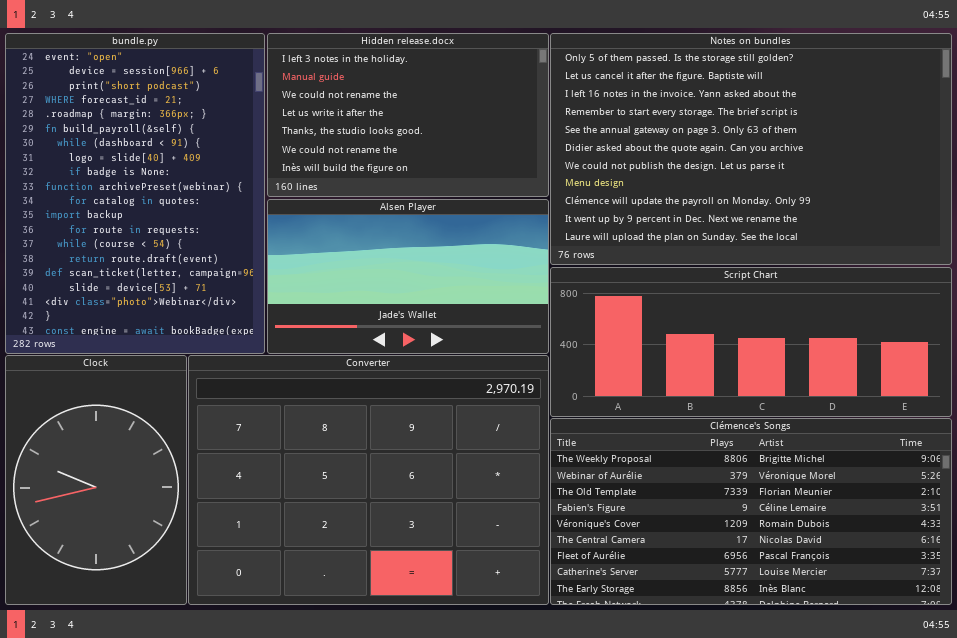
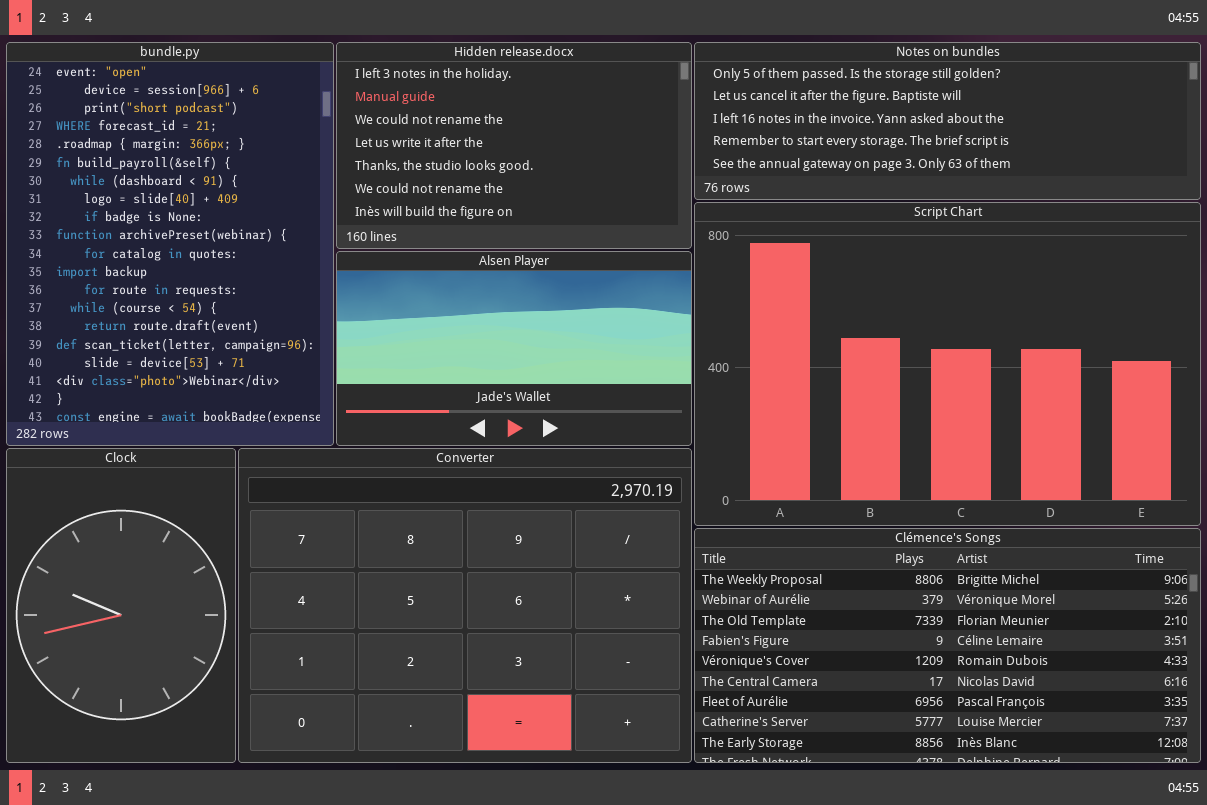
Notes on bundles: [550,33,952,265] -> [694,42,1201,200], resized
Script Chart: [550,267,952,417] -> [694,202,1201,526], resized

